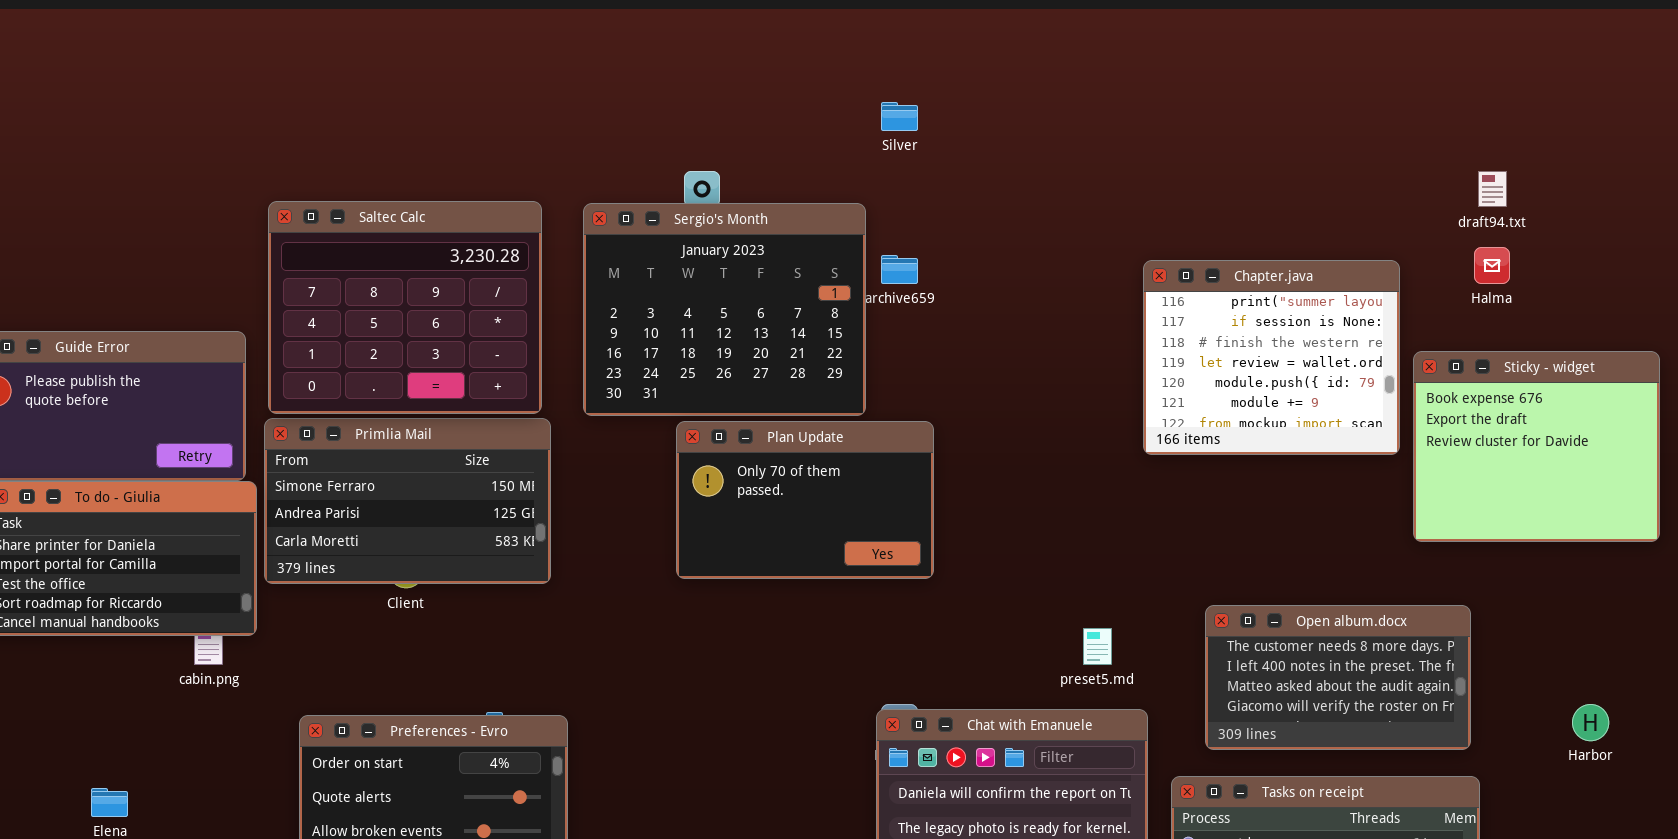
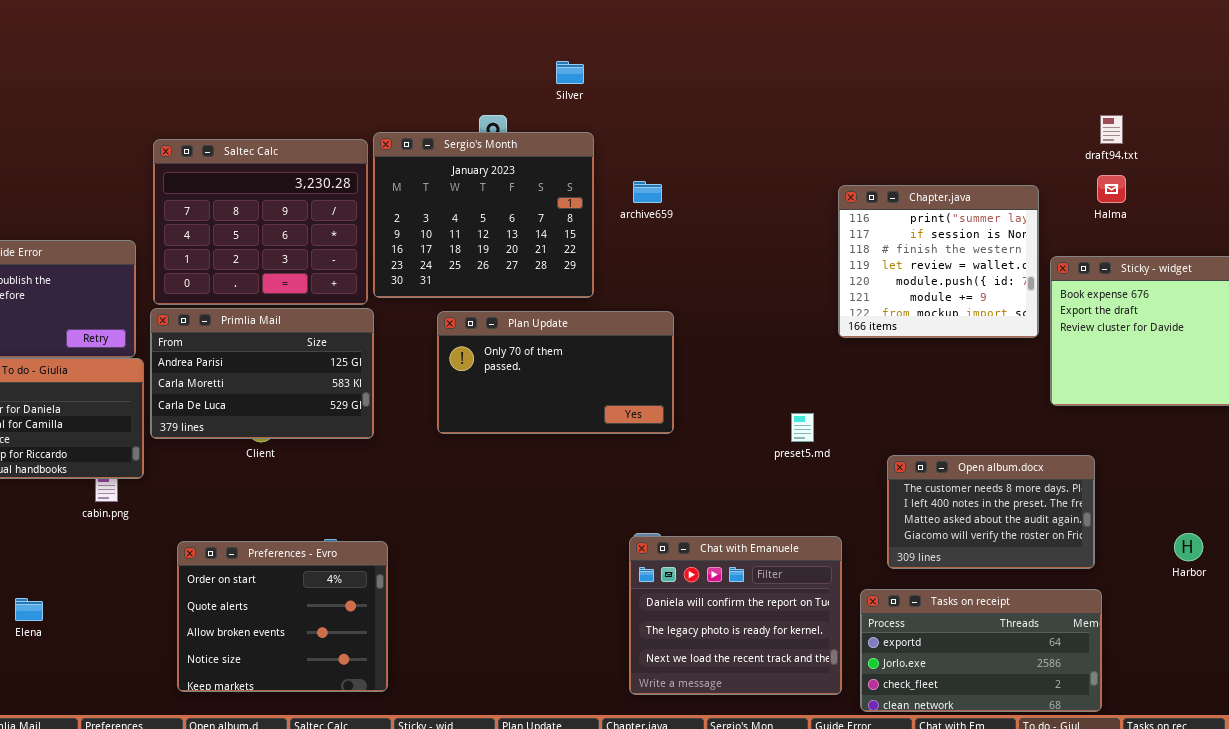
Silver: [881,102,918,131] -> [556,61,584,84], moved
Sergio's Month: [583,203,866,416] -> [373,132,594,298], moved
Primlia Mail: [264,418,551,584] -> [150,308,374,439], scrolled down 1 row
Plan Update: [676,421,934,579] -> [437,311,674,434], resized
preset5.md: [1083,628,1112,665] -> [791,413,814,442], moved

